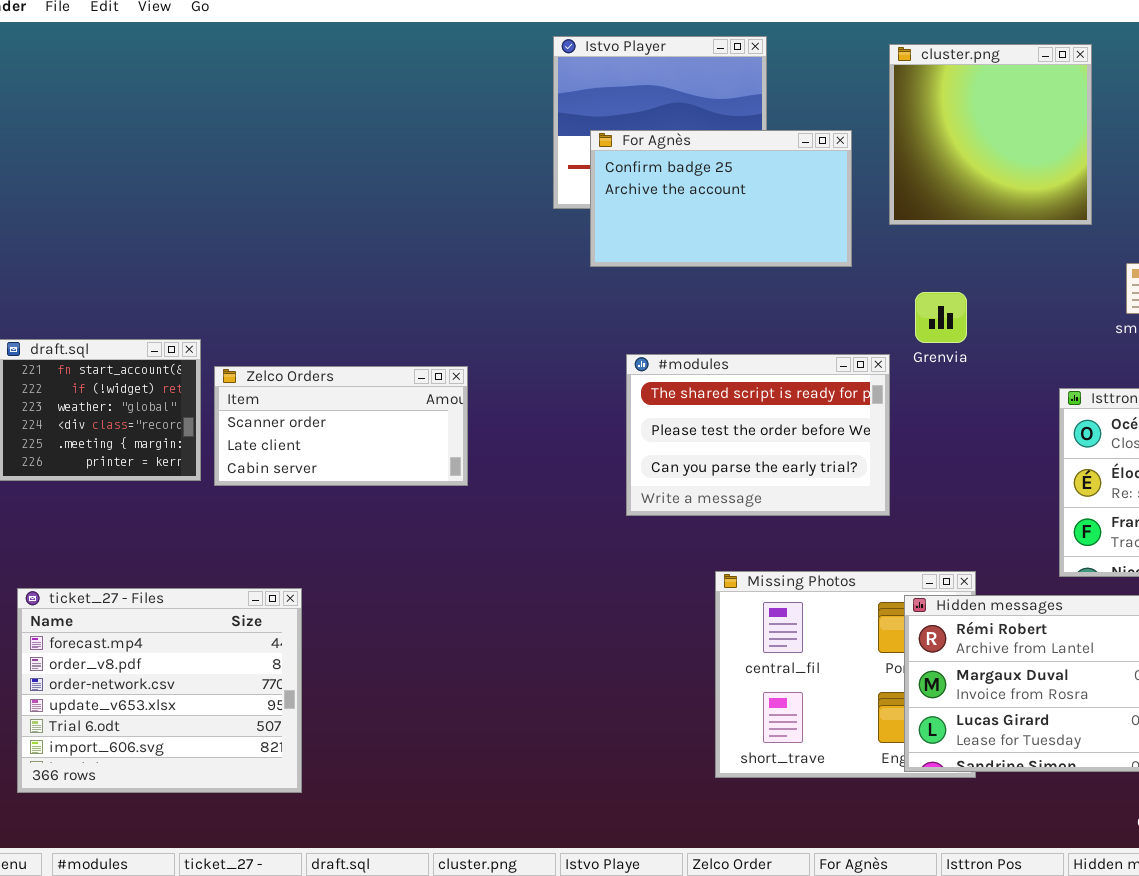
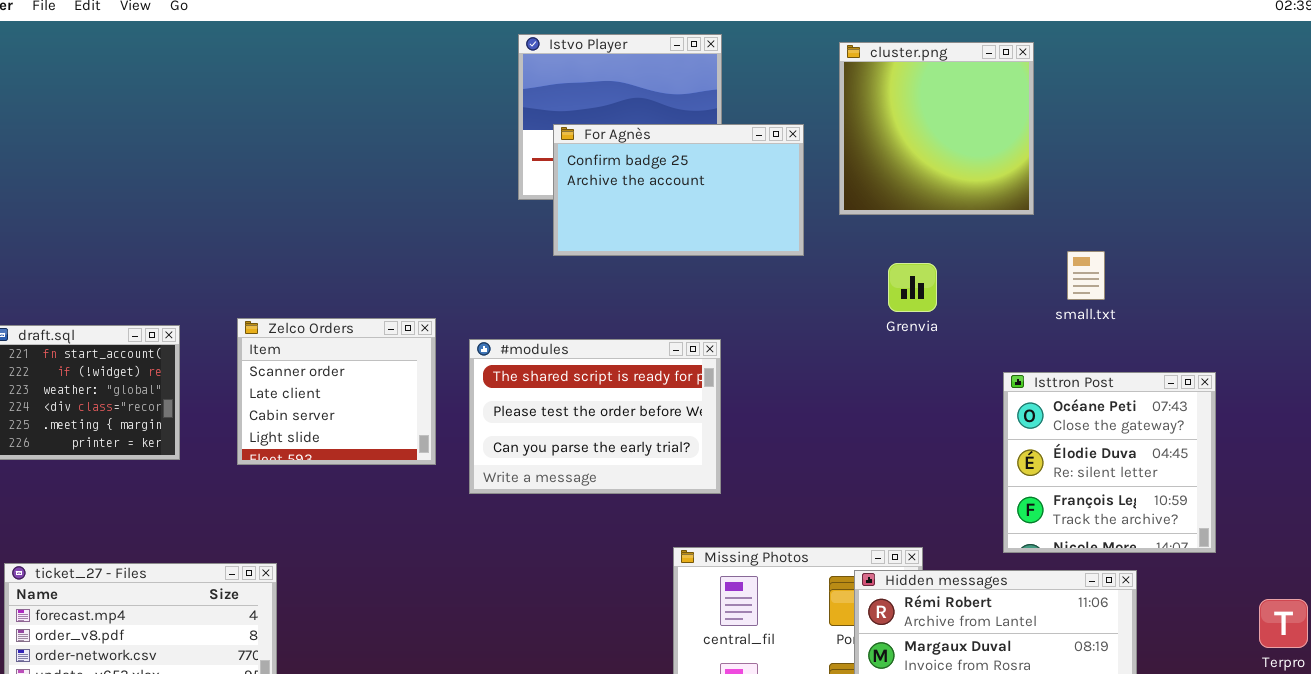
Grenvia: [915,292,967,343] -> [888,263,937,312], moved
#modules: [626,354,890,516] -> [469,339,721,494], moved
Zelco Orders: [214,366,468,486] -> [237,318,436,465], resized

